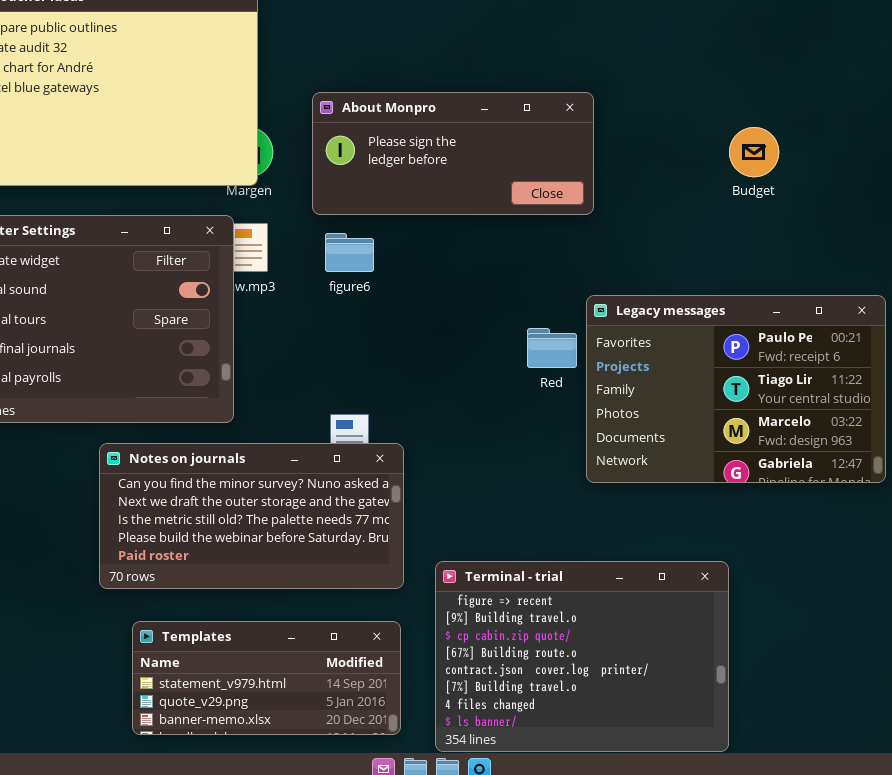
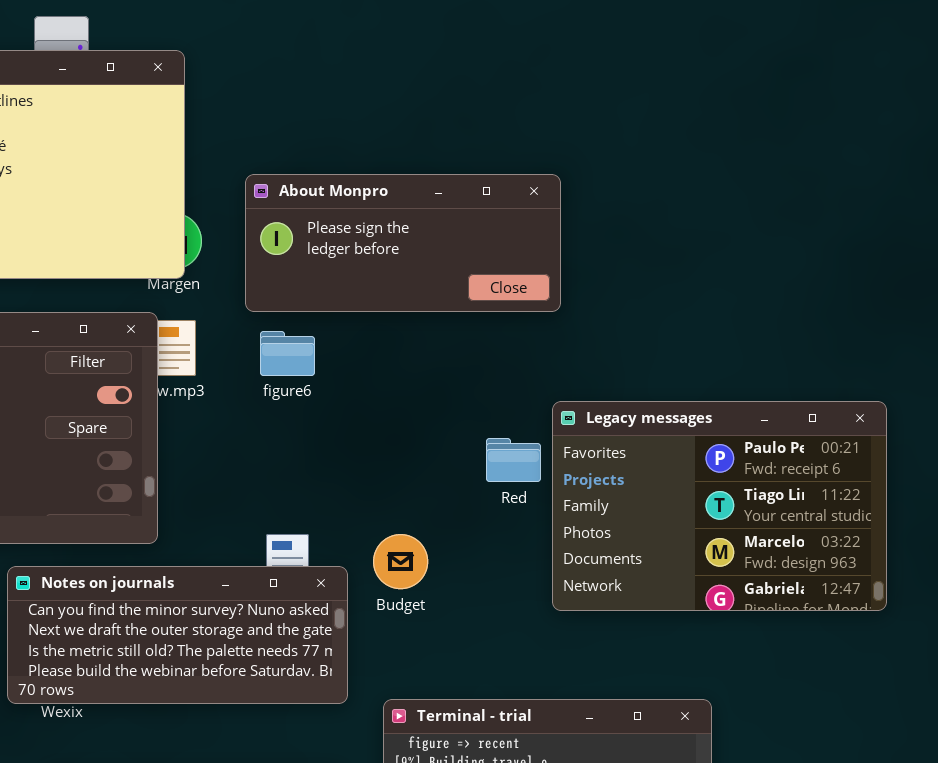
Budget: [729,127,779,177] -> [373,534,428,589], moved
Notes on journals: [99,443,404,589] -> [7,566,348,704], resized

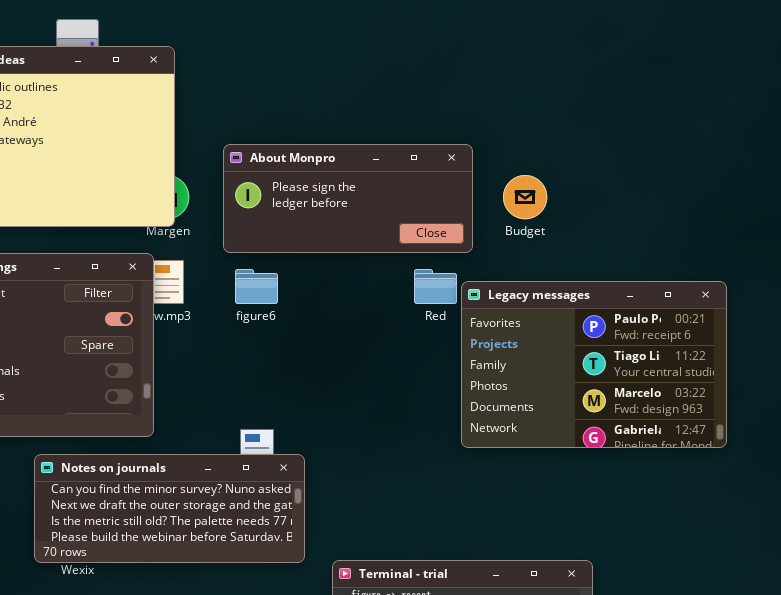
Legacy messages: [552,401,887,611] -> [461,281,727,448], moved
Red: [486,438,541,482] -> [414,269,457,304], moved
Budget: [373,534,428,589] -> [503,175,547,219], moved

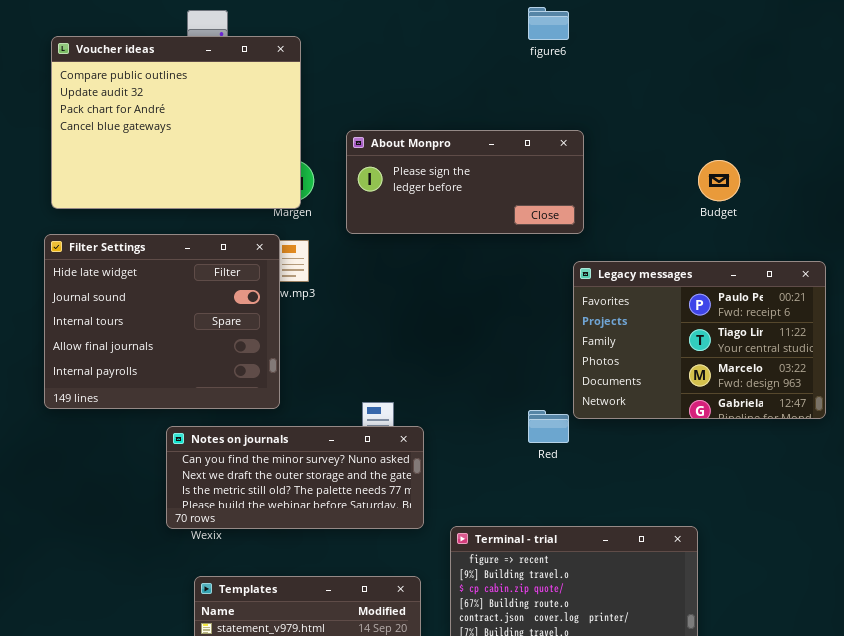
Budget: [503,175,547,219] -> [698,160,740,201], moved
figure6: [235,269,278,304] -> [528,7,569,40], moved
Red: [414,269,457,304] -> [528,410,569,443], moved

